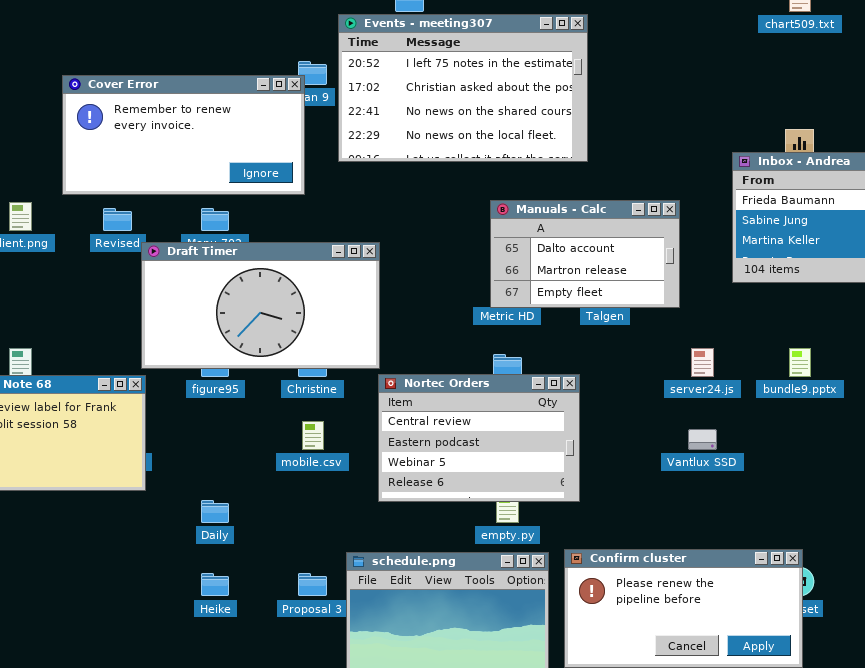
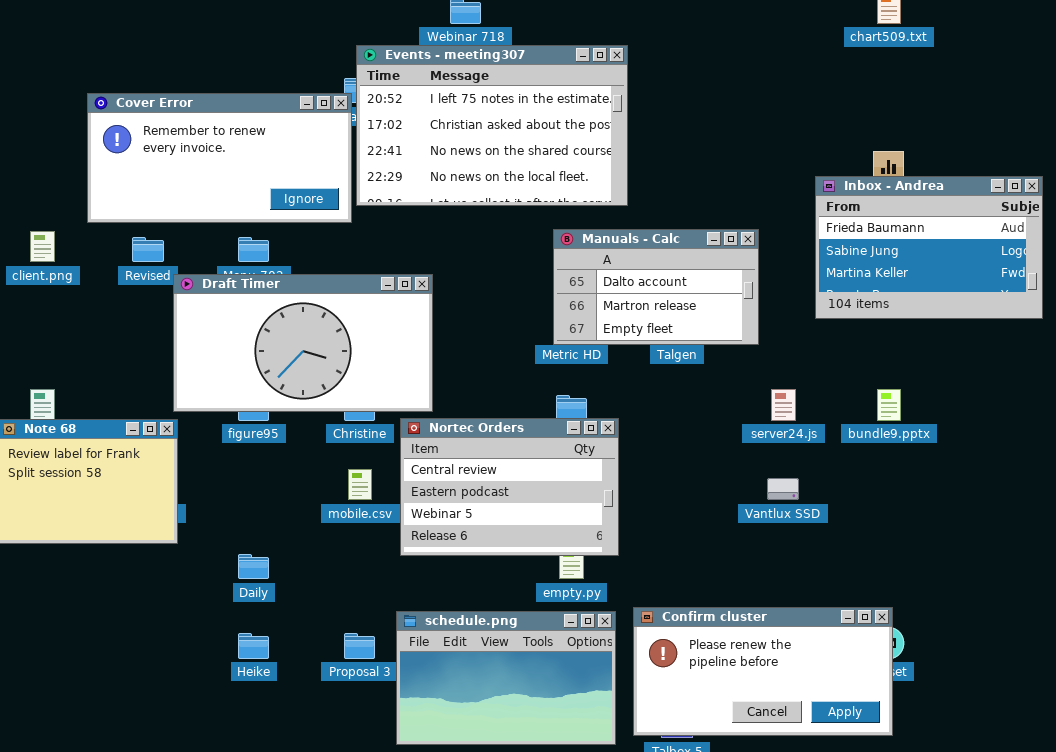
Events - meeting307: [338,14,588,162] -> [356,45,628,206], moved
Nortec Orders: [378,374,580,502] -> [400,418,619,556], moved

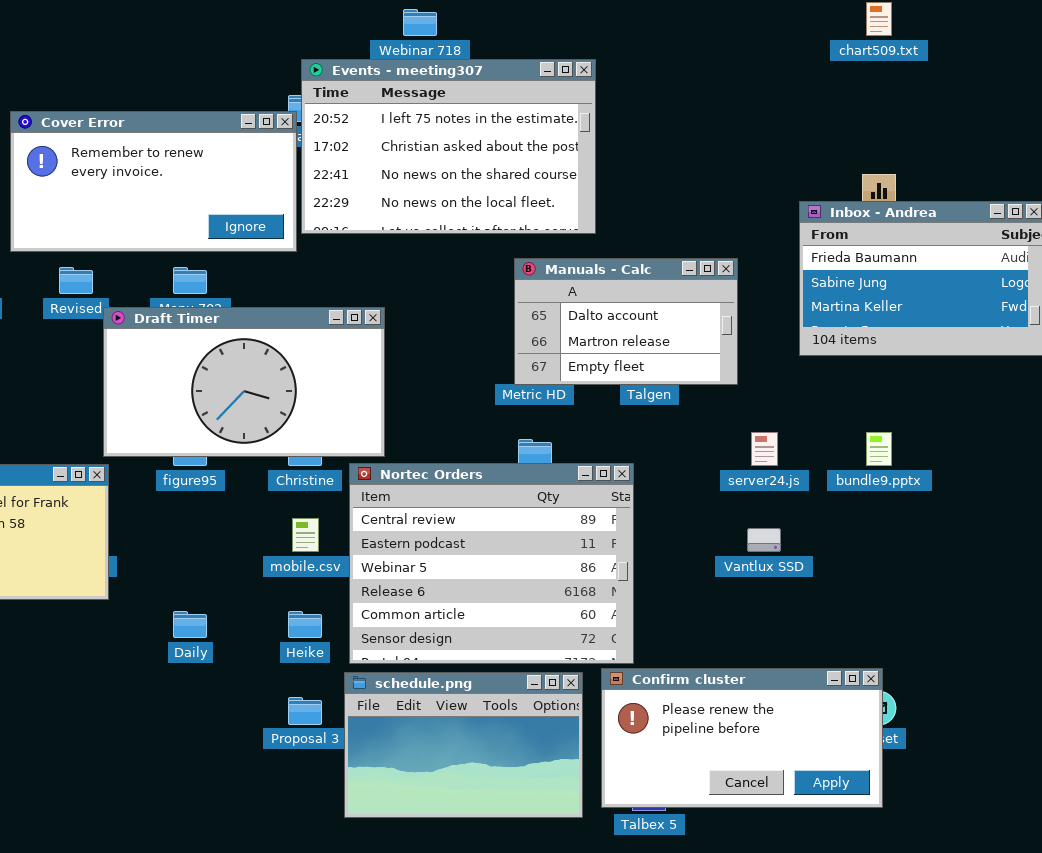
Nortec Orders: [400,418,619,556] -> [349,463,634,664], resized
Heike: [238,633,269,659] -> [288,611,322,638], moved

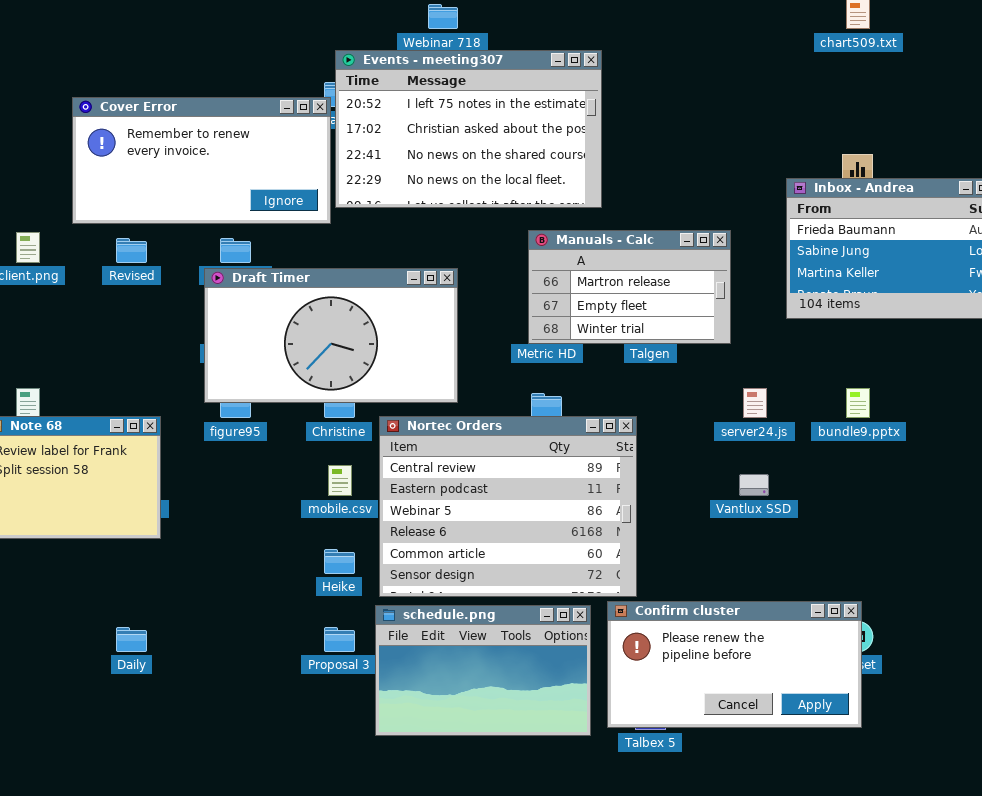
Manuals - Calc: [514,258,738,385] -> [528,230,731,344], scrolled down 1 row
Draft Timer: [103,307,385,457] -> [204,268,458,403], moved
Daily: [173,611,207,638] -> [116,627,147,652], moved

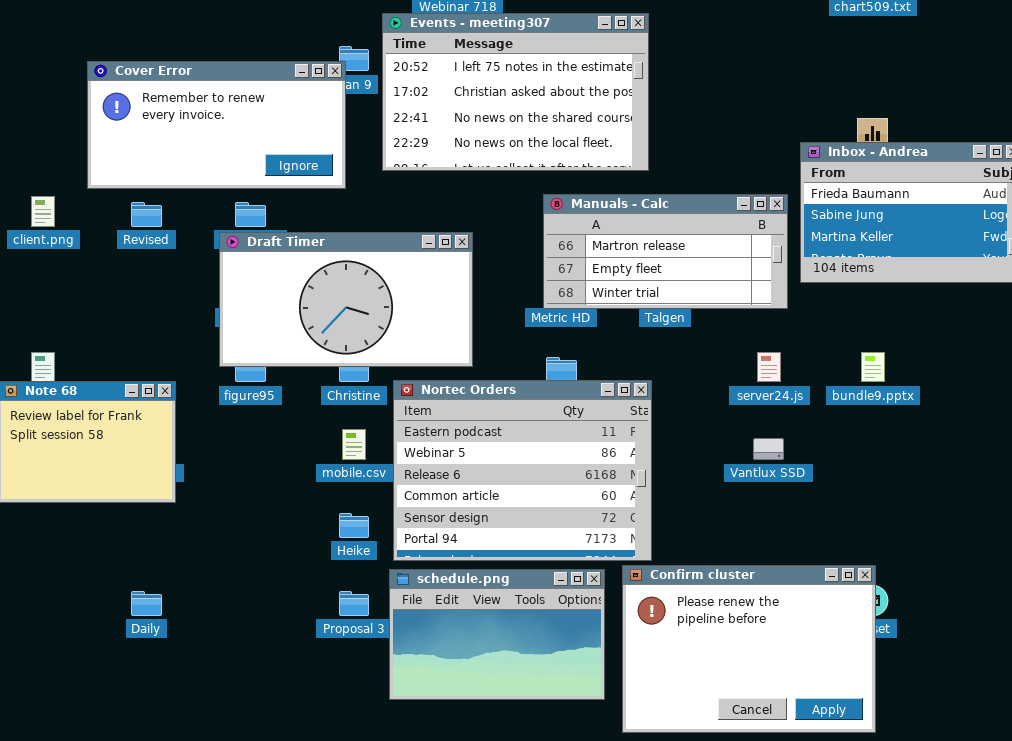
Events - meeting307: [335,50,602,208] -> [382,13,649,171], moved
Manuals - Calc: [528,230,731,344] -> [543,194,788,309], resized
Nortec Orders: [379,416,637,597] -> [393,380,652,561], scrolled down 1 row
Confirm cluster: [607,601,862,728] -> [622,565,876,733], resized

